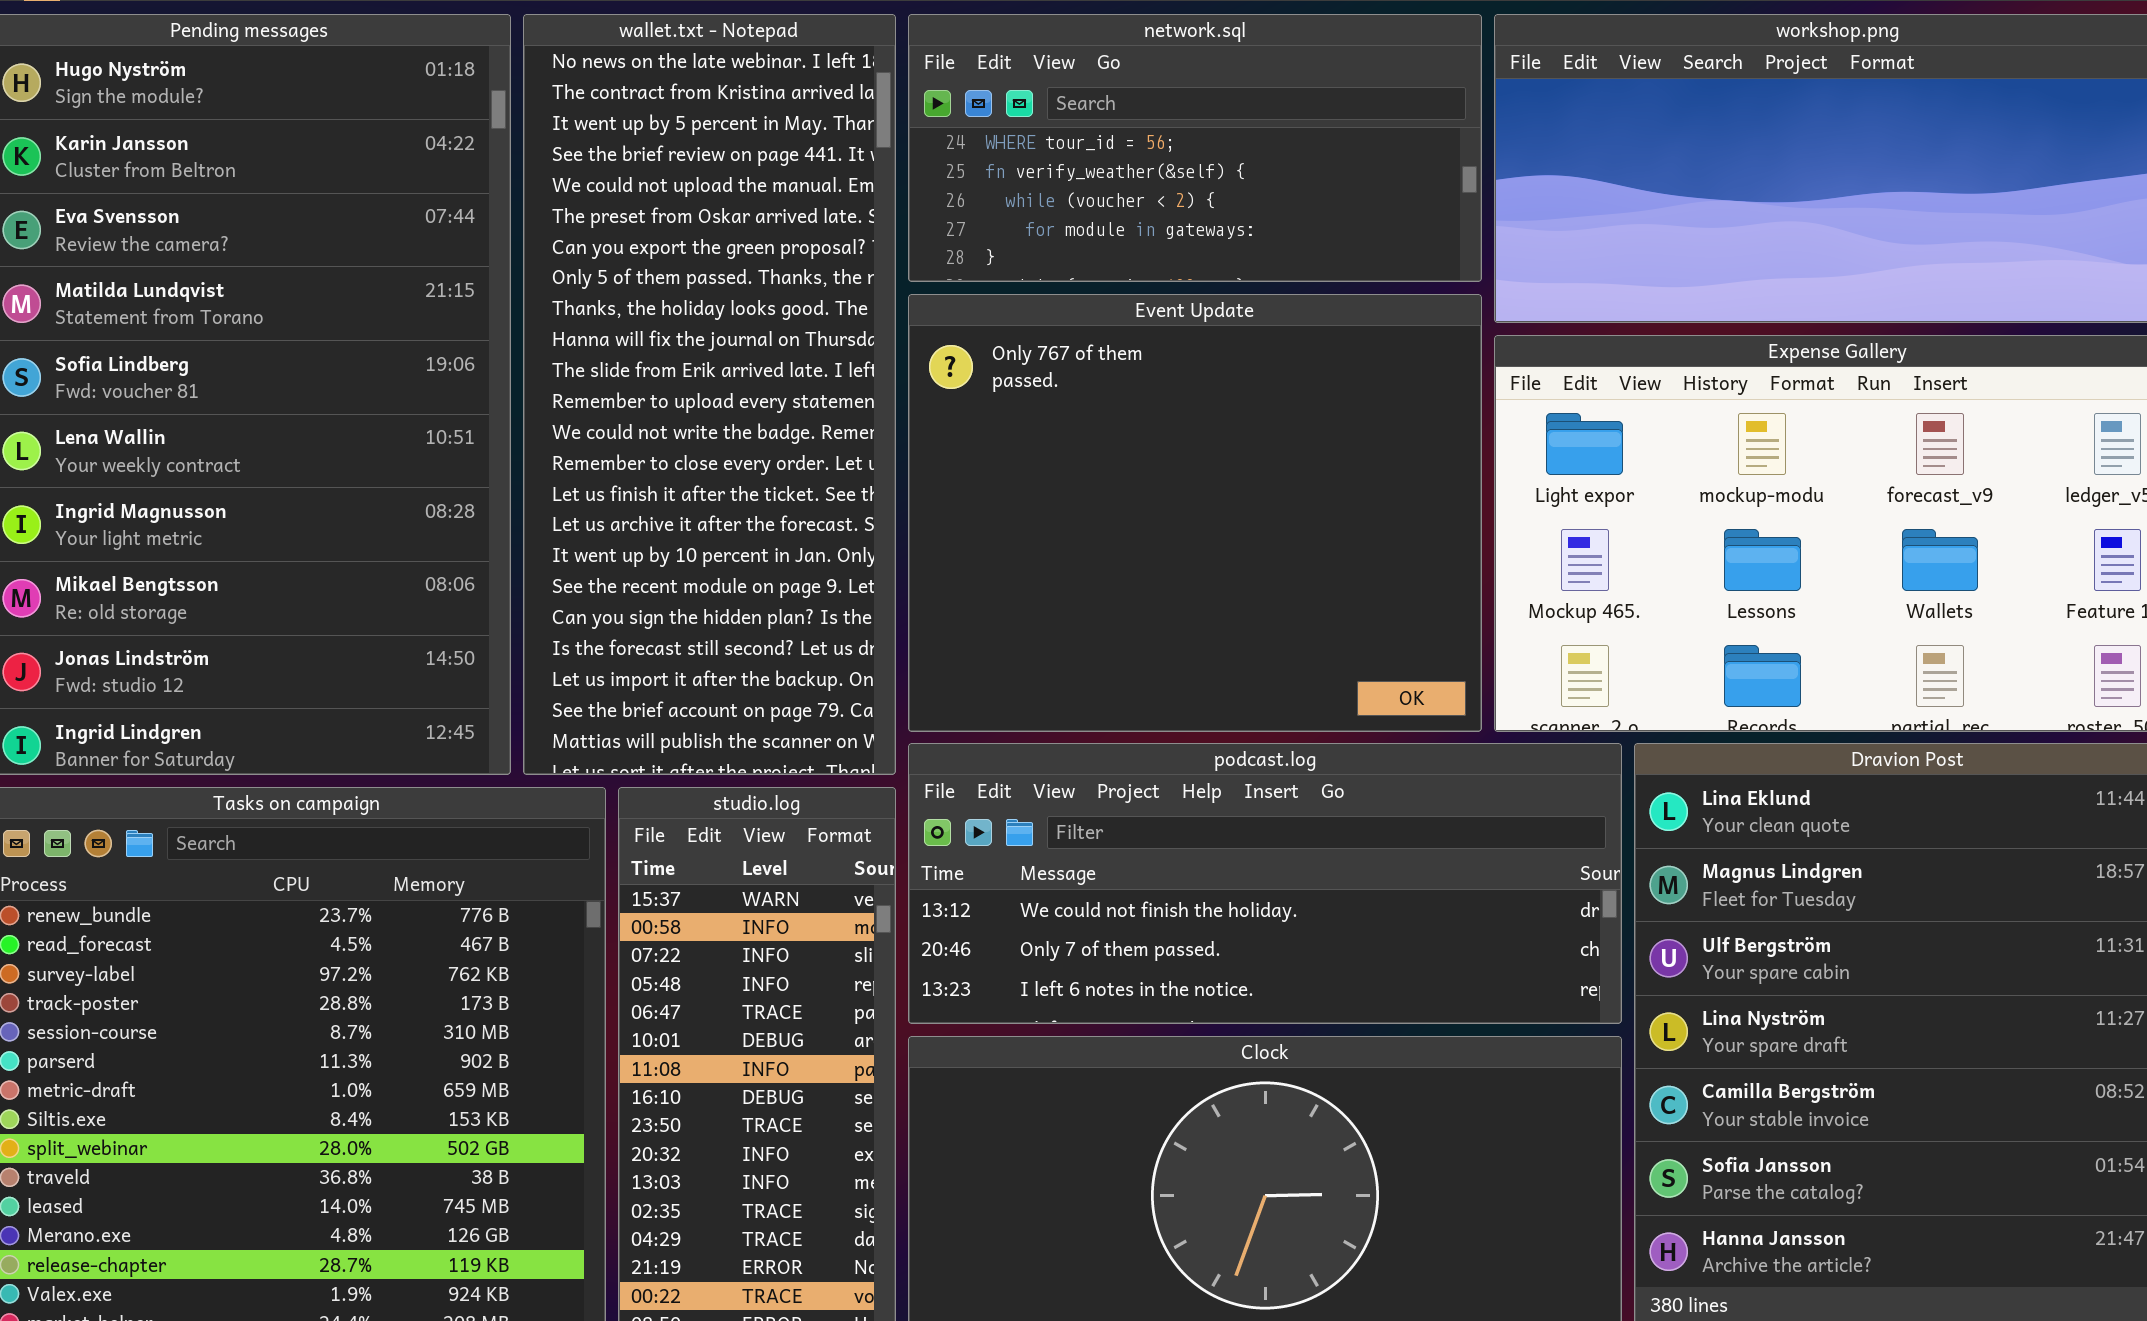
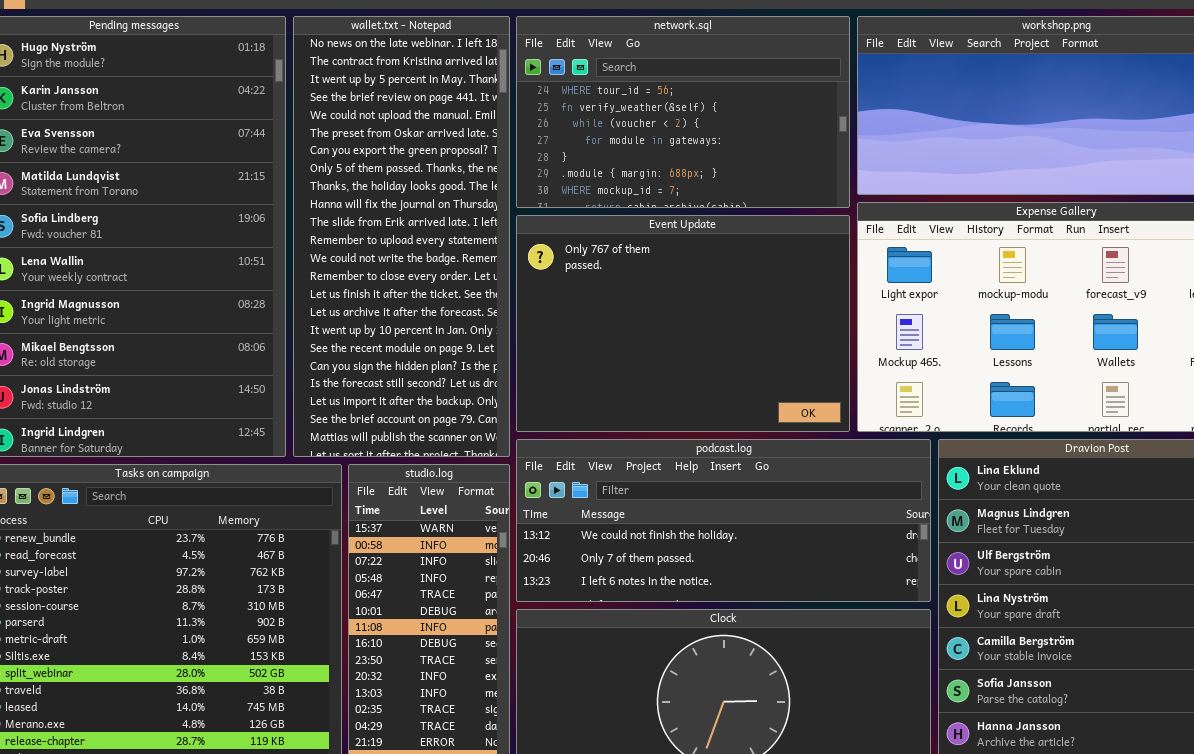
network.sql: [908,14,1482,282] -> [516,16,850,208], resized
Event Update: [908,294,1482,732] -> [516,215,850,432], resized

